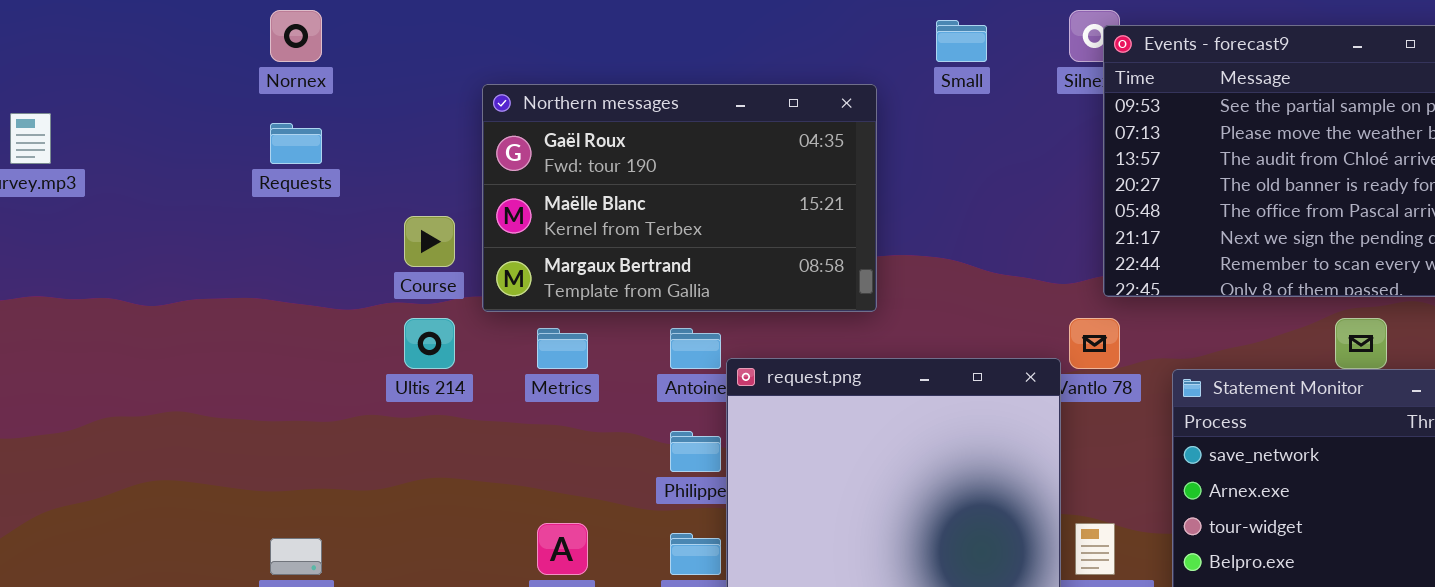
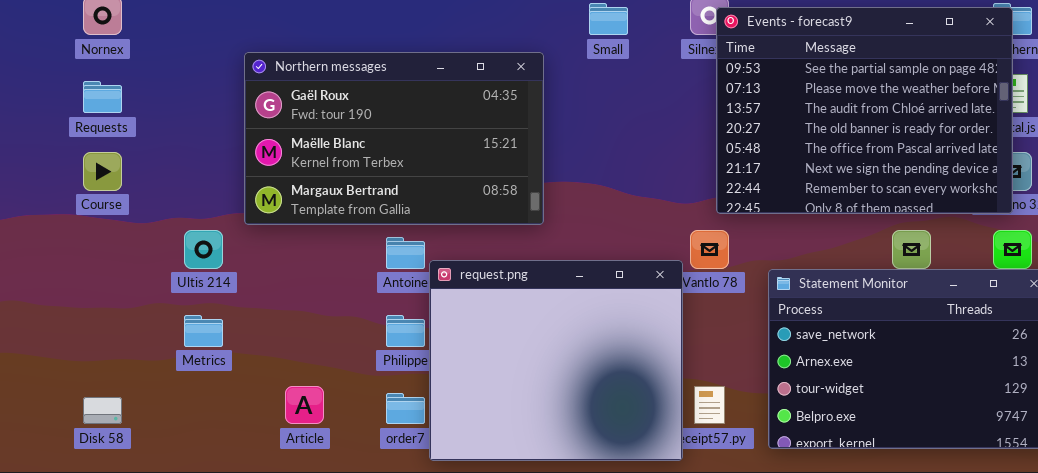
Course: [404,216,455,267] -> [83,152,122,191], moved
Metrics: [537,328,588,369] -> [184,315,223,347], moved

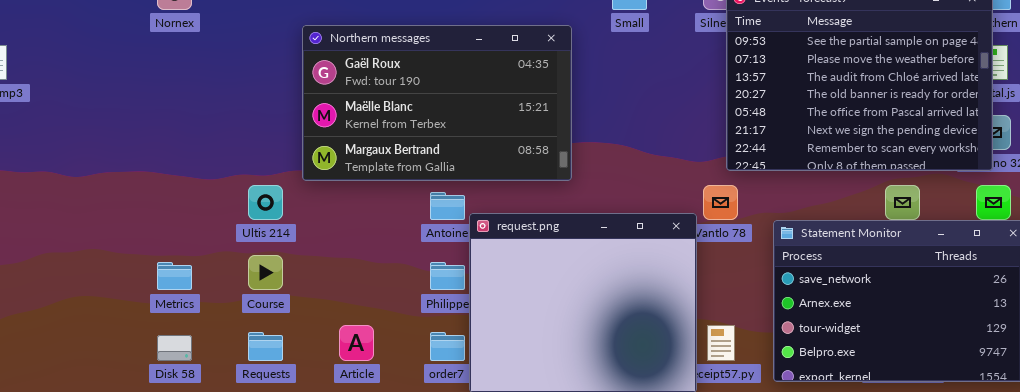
Requests: [83,81,122,113] -> [248,332,283,361], moved
Course: [83,152,122,191] -> [248,255,283,290], moved
Metrics: [184,315,223,347] -> [157,262,192,290], moved

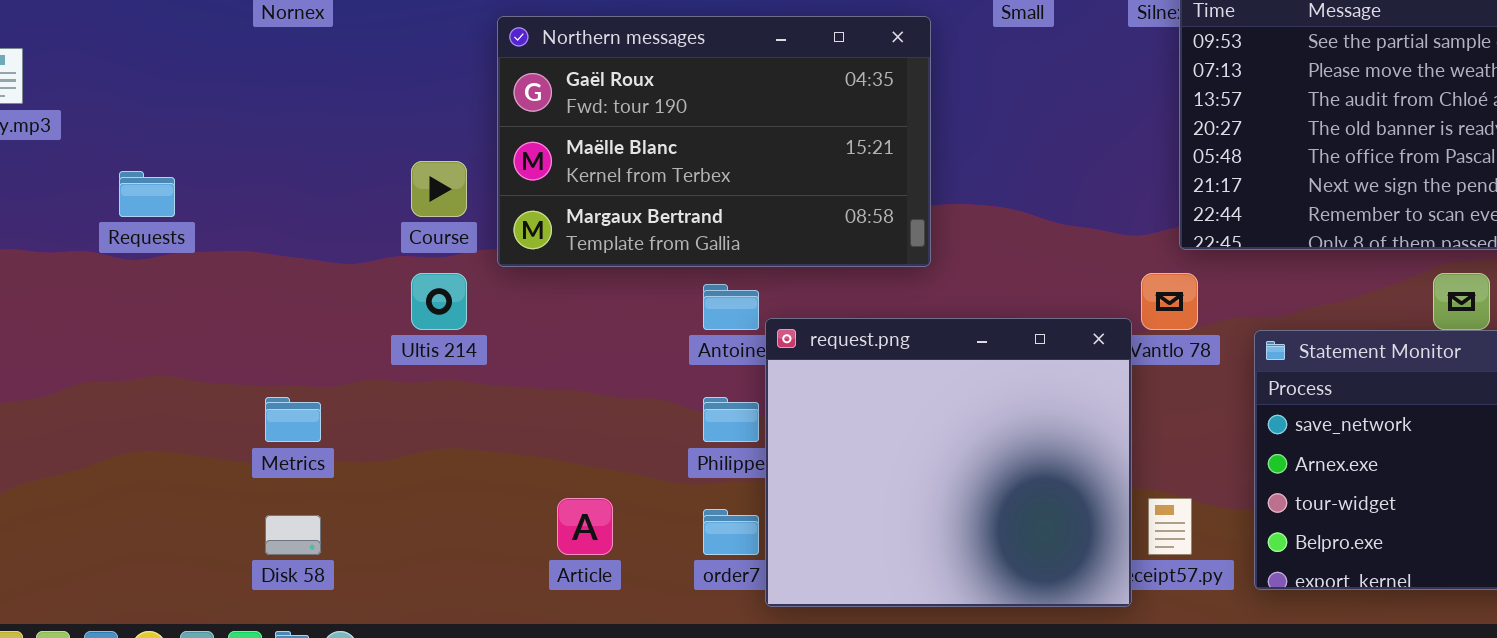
Course: [248,255,283,290] -> [411,161,467,217], moved
Requests: [248,332,283,361] -> [119,171,175,217], moved

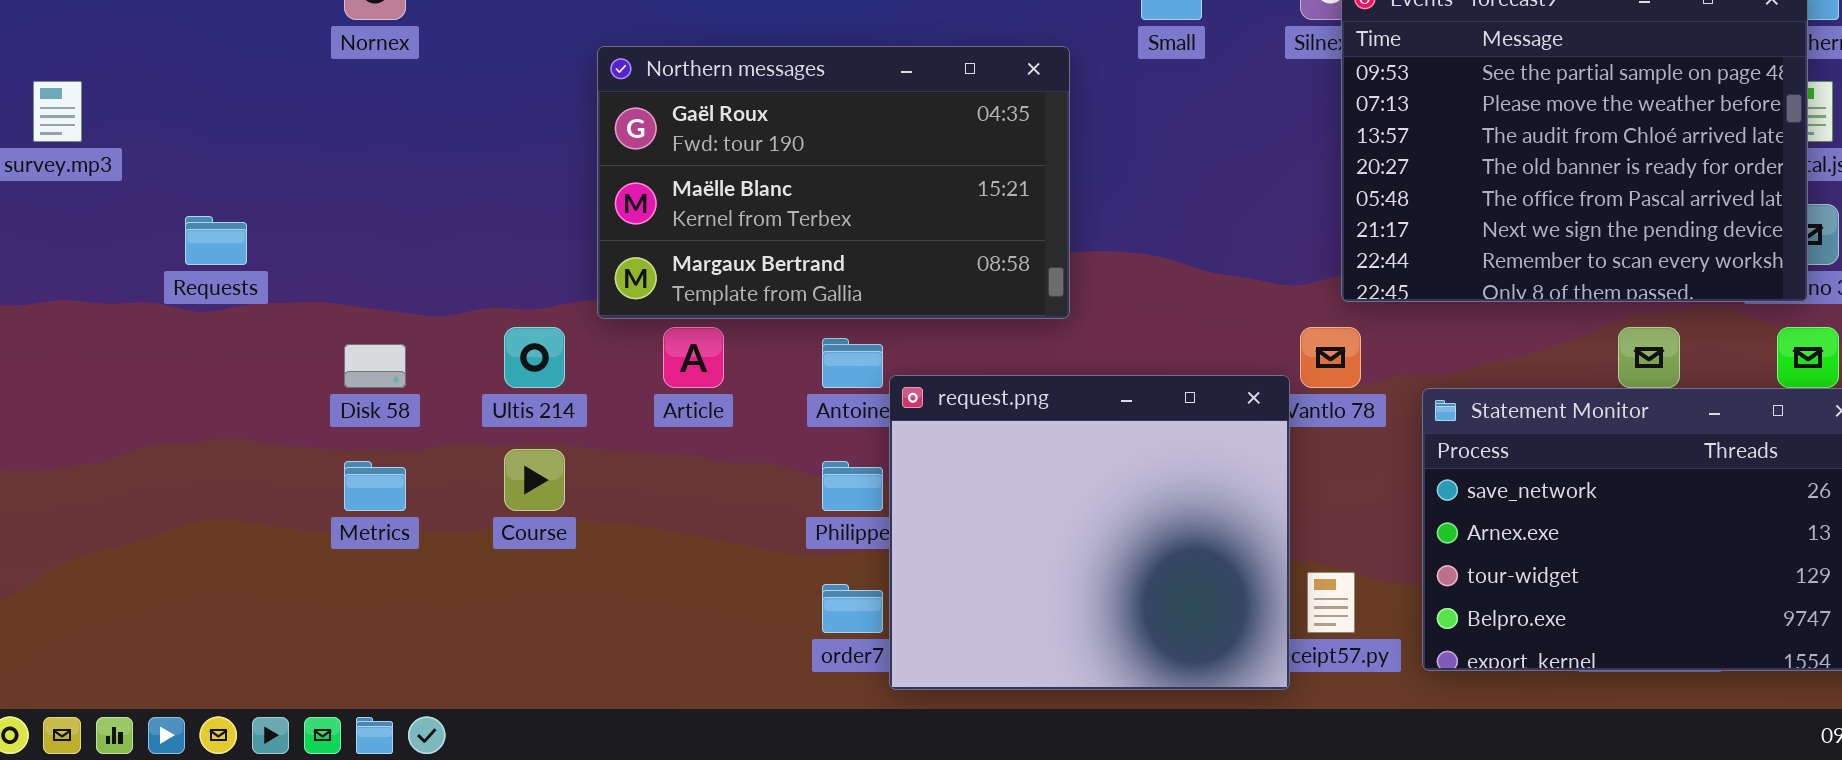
Course: [411,161,467,217] -> [504,449,565,511], moved
Article: [557,498,613,555] -> [663,327,724,388], moved
Disk 58: [265,515,321,555] -> [344,344,406,388], moved

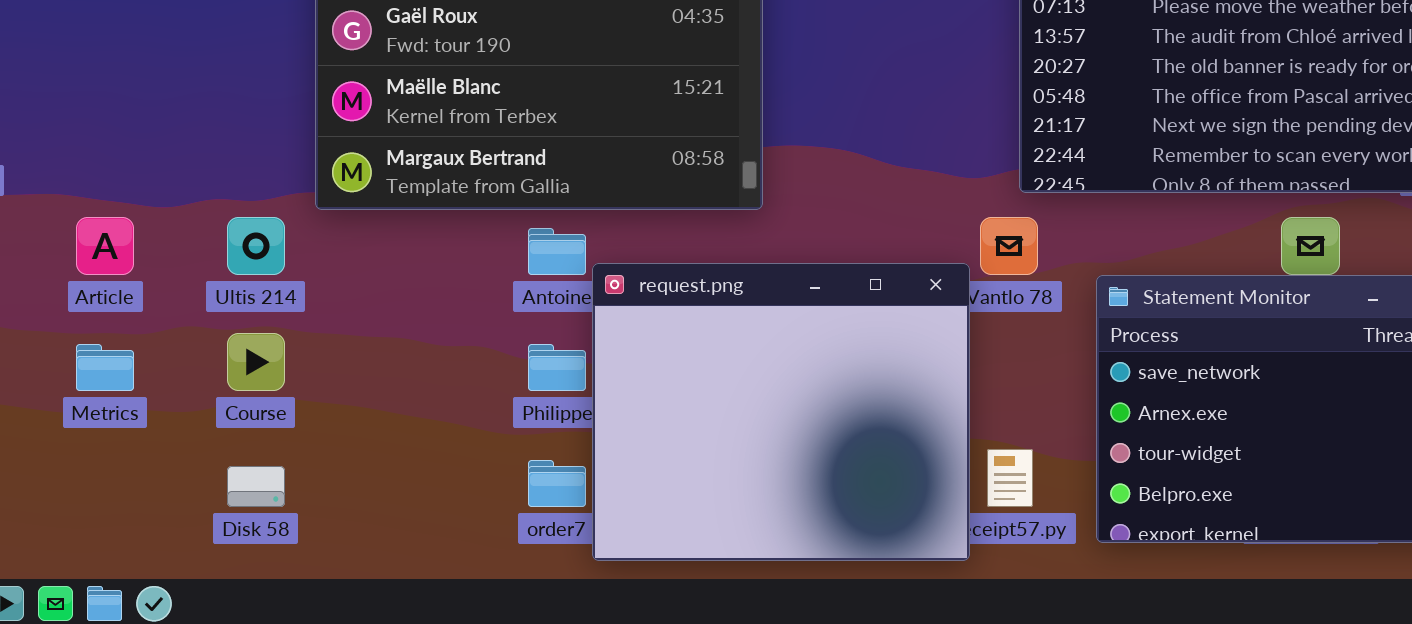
Article: [663,327,724,388] -> [76,217,134,275], moved
Disk 58: [344,344,406,388] -> [227,466,285,507], moved

